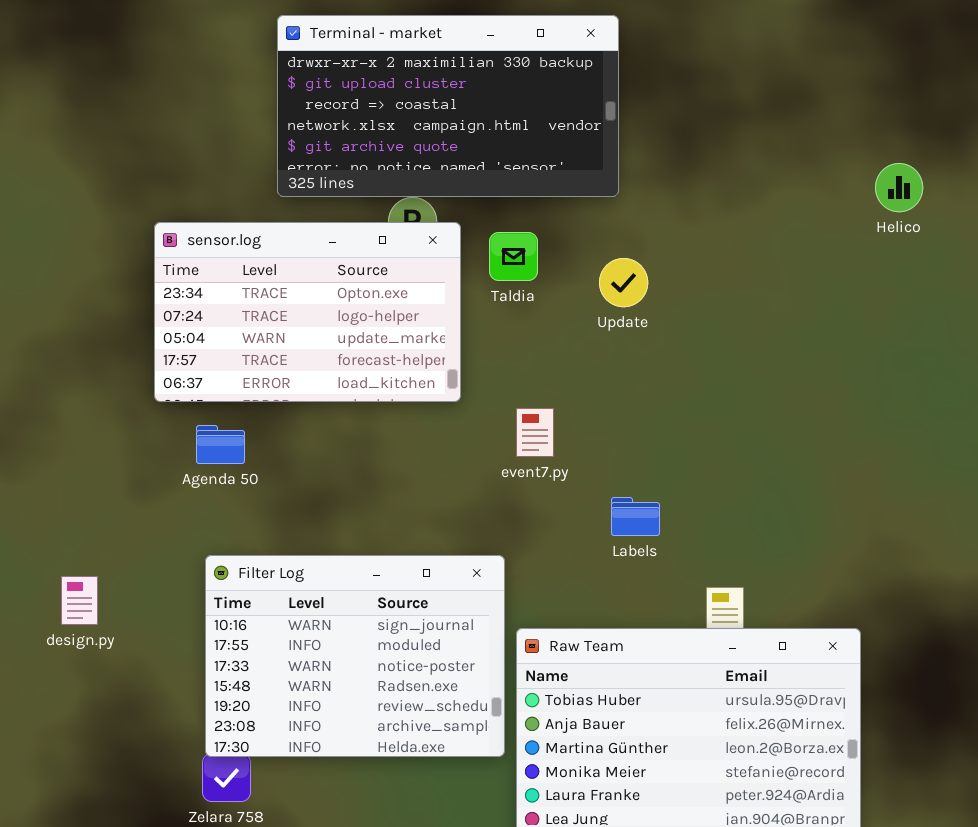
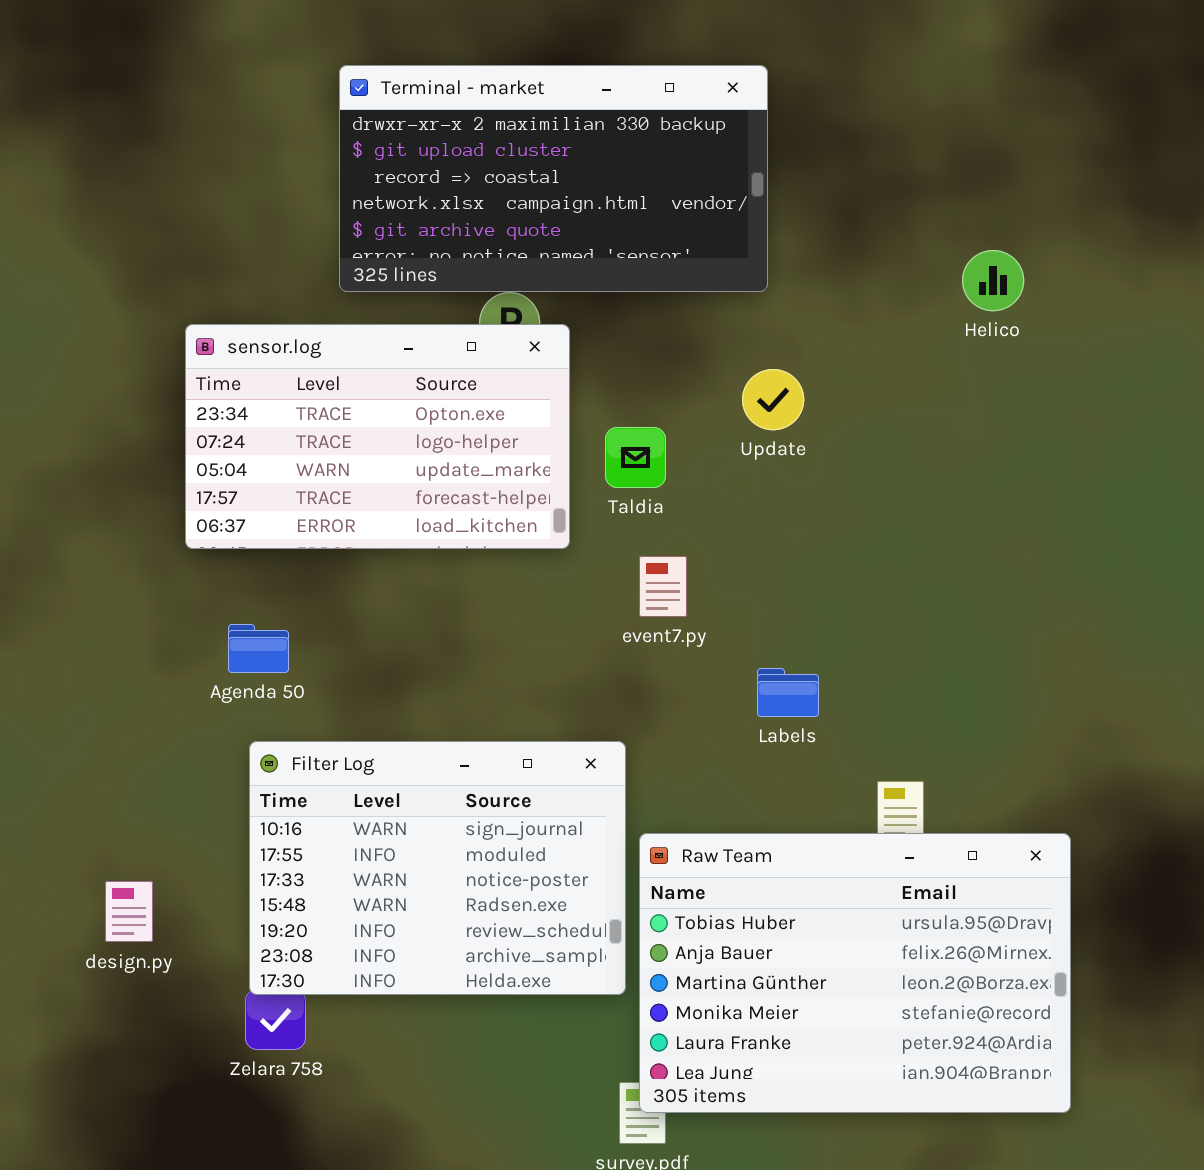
Helico: [875,163,923,212] -> [962,250,1024,311], moved
Taldia: [489,232,538,281] -> [605,427,666,488], moved
Agenda 50: [196,425,245,464] -> [228,624,289,673], moved
design.py: [61,576,98,625] -> [105,881,153,942], moved

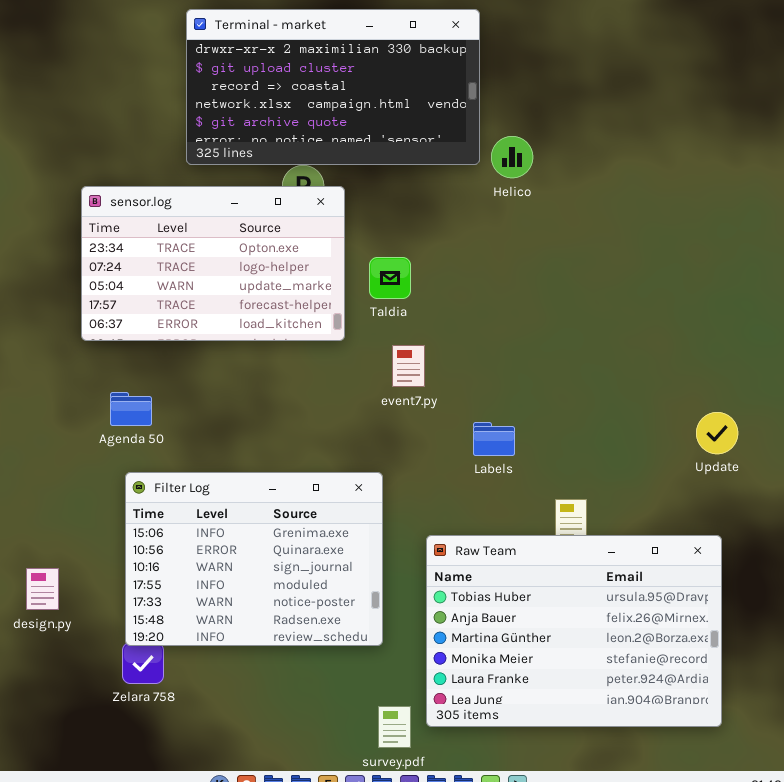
Helico: [962,250,1024,311] -> [491,136,533,178], moved
Update: [742,369,804,430] -> [696,412,738,454], moved
Filter Log: [249,741,626,995] -> [125,472,383,646], scrolled up 2 rows
Raw Team: [639,833,1071,1113] -> [426,535,722,727], moved

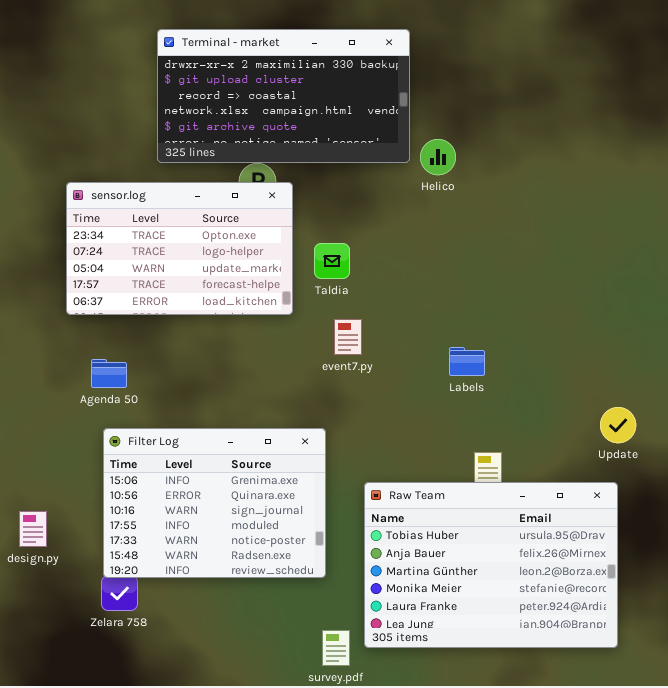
Update: [696,412,738,454] -> [600,407,636,443], moved
Labels: [473,422,515,456] -> [449,347,485,376], moved

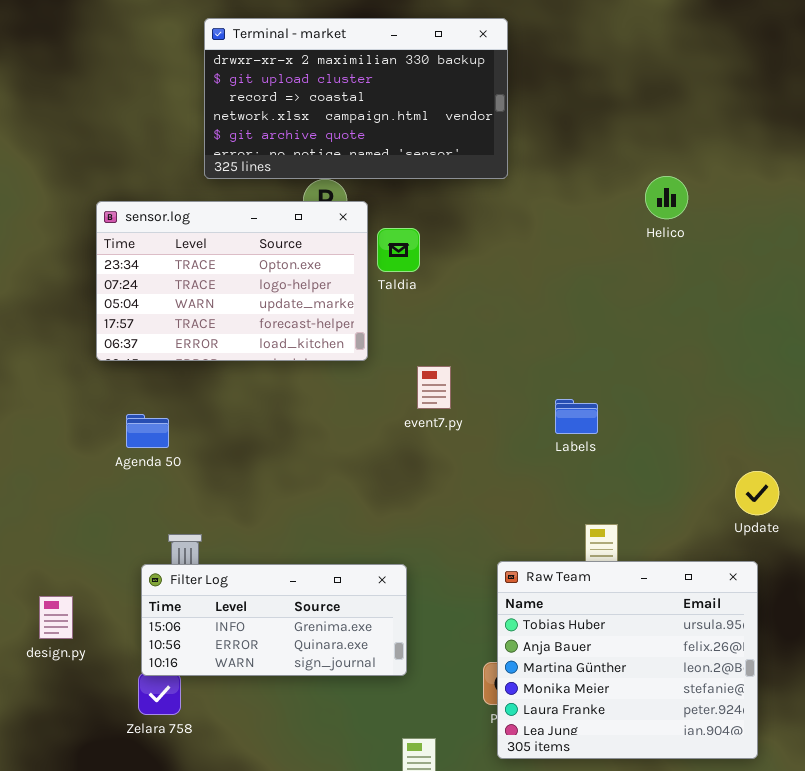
Helico: [420,139,456,175] -> [645,176,688,219], moved
Taldia: [314,243,350,279] -> [377,228,420,272], moved
Filter Log: [103,428,326,578] -> [141,564,407,676], resized
Raw Team: [364,482,618,648] -> [497,561,758,759], resized

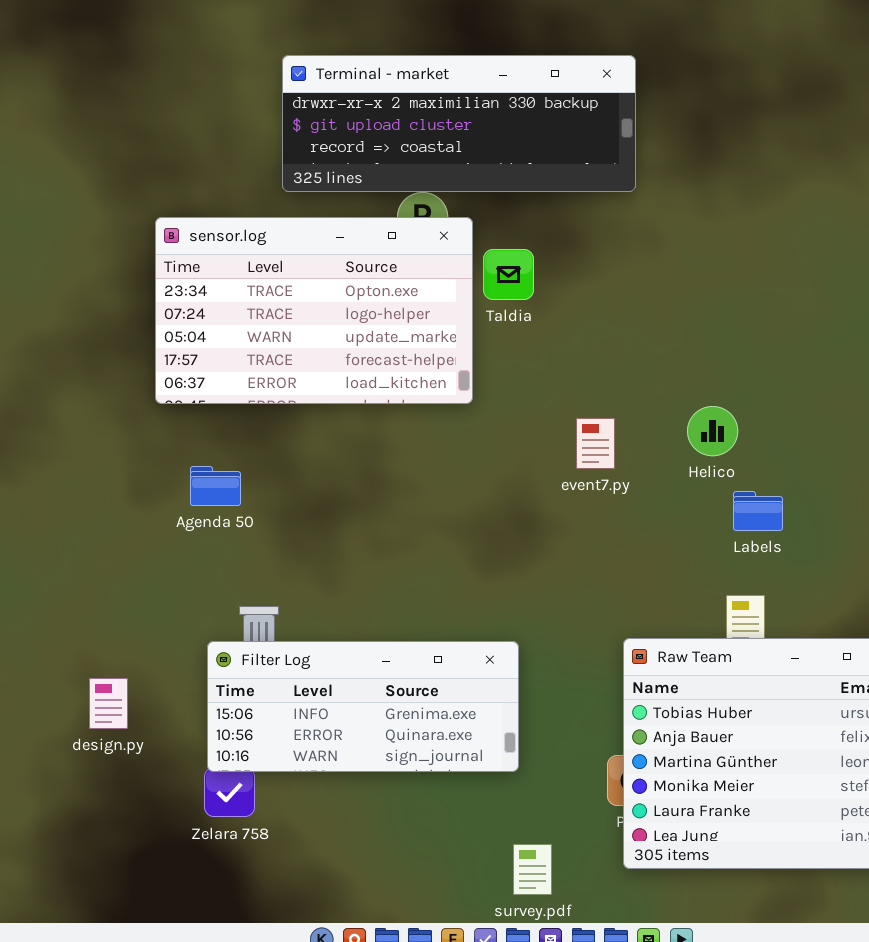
Terminal - market: [204,18,508,179] -> [282,55,636,192], resized
Helico: [645,176,688,219] -> [687,406,738,456], moved
event7.py: [417,366,451,409] -> [576,418,615,469], moved
Labels: [555,399,598,434] -> [733,491,783,531], moved

